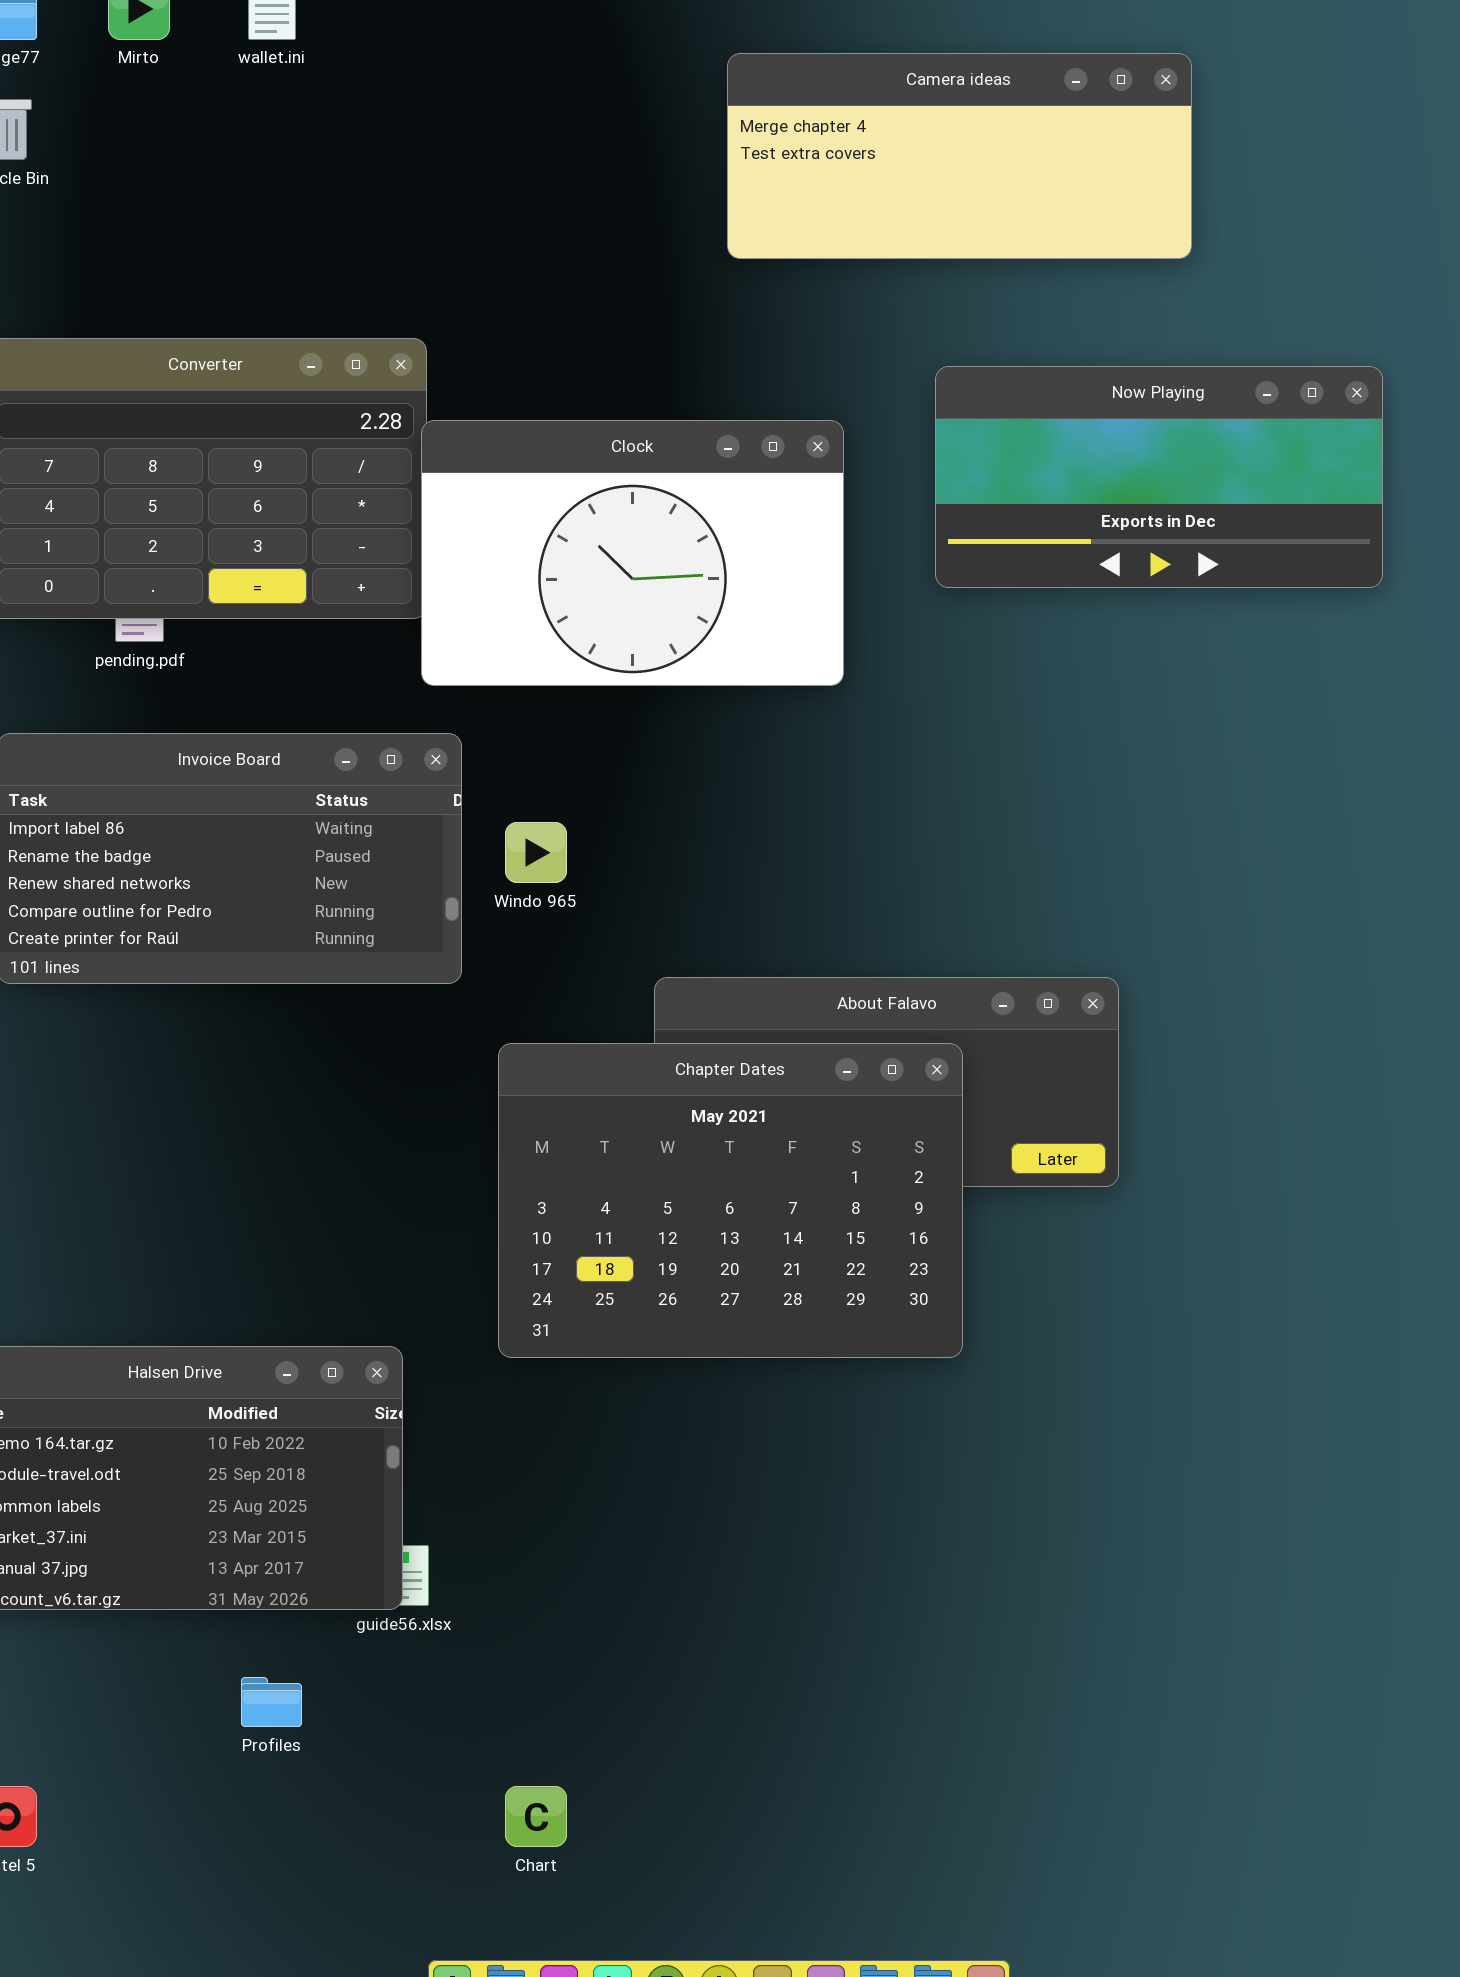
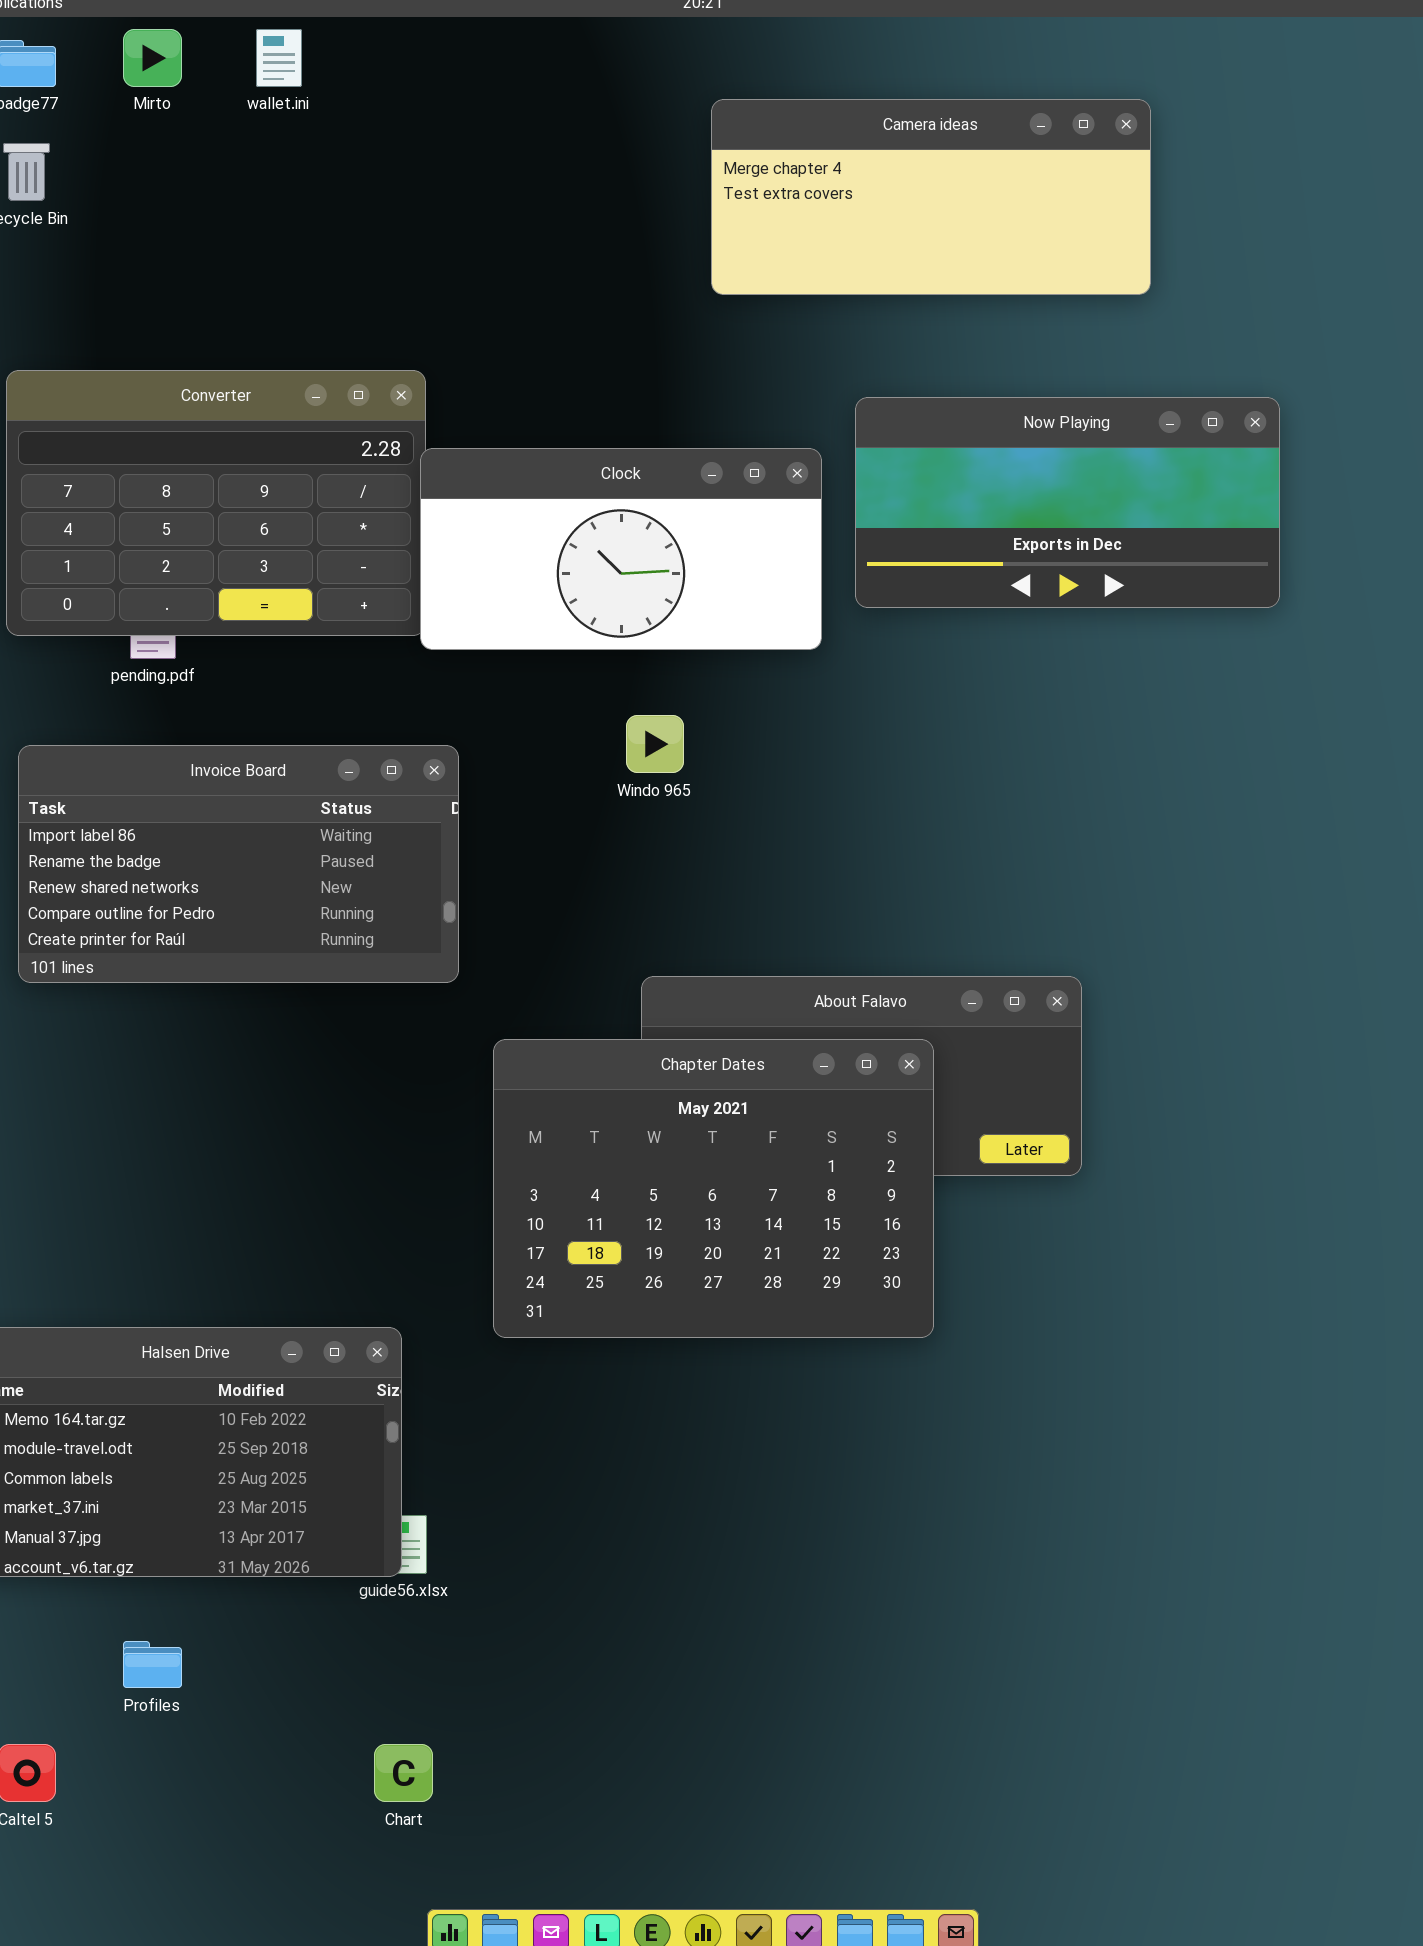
Now Playing: [935,366,1383,588] -> [855,397,1280,608], moved
Clock: [421,420,844,686] -> [420,448,822,650], resized
Windo 965: [505,822,567,883] -> [626,715,684,773], moved
Profiles: [241,1677,302,1727] -> [123,1641,182,1688], moved
Chart: [505,1786,567,1847] -> [374,1744,433,1802], moved

